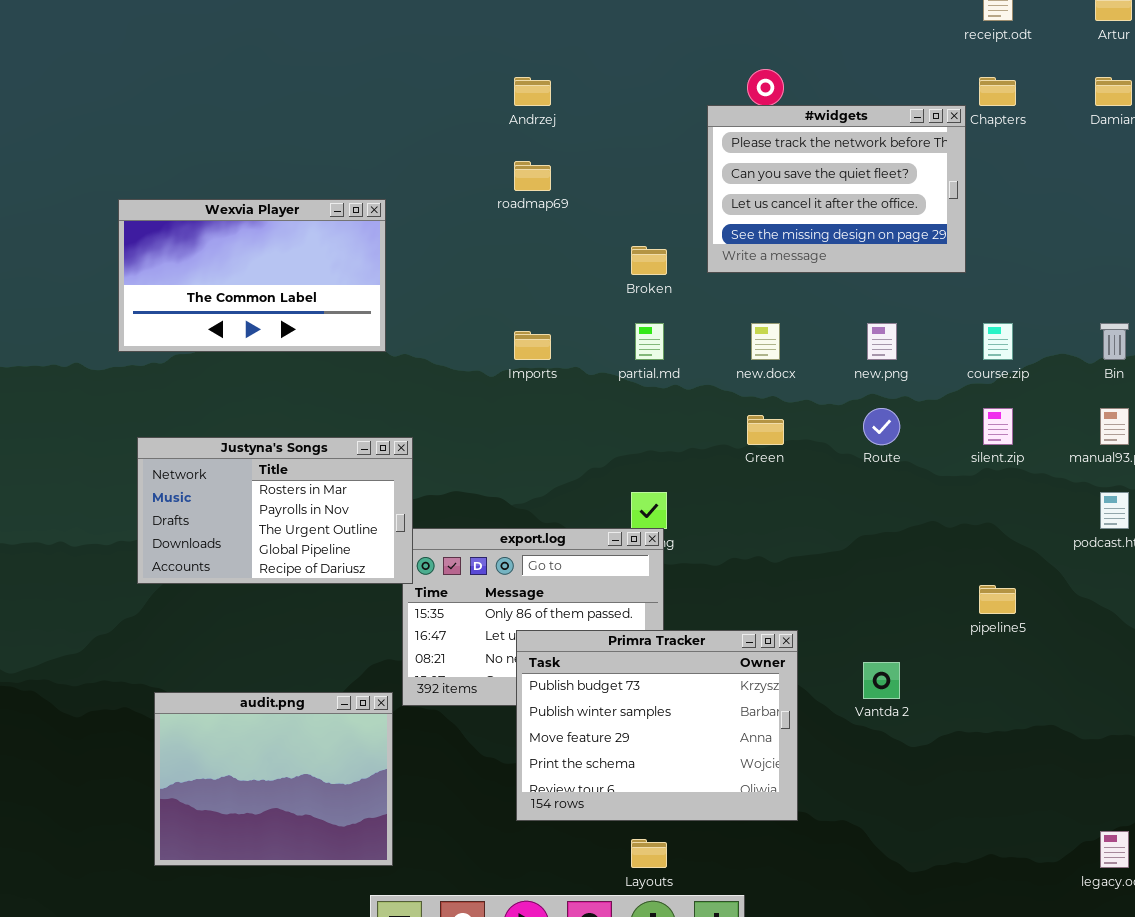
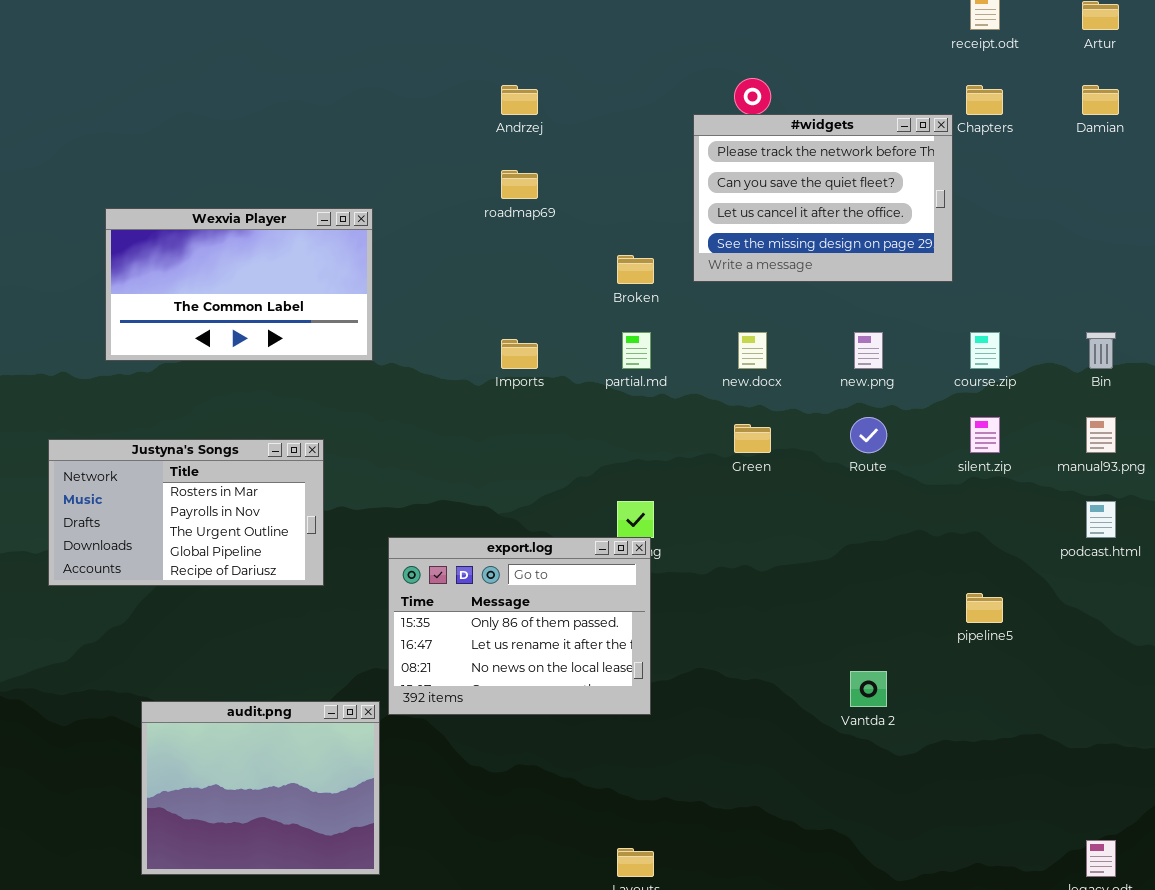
Justyna's Songs: [137,437,413,584] -> [48,439,324,586], moved
Primra Tracker: [516,630,798,821] -> none, closed

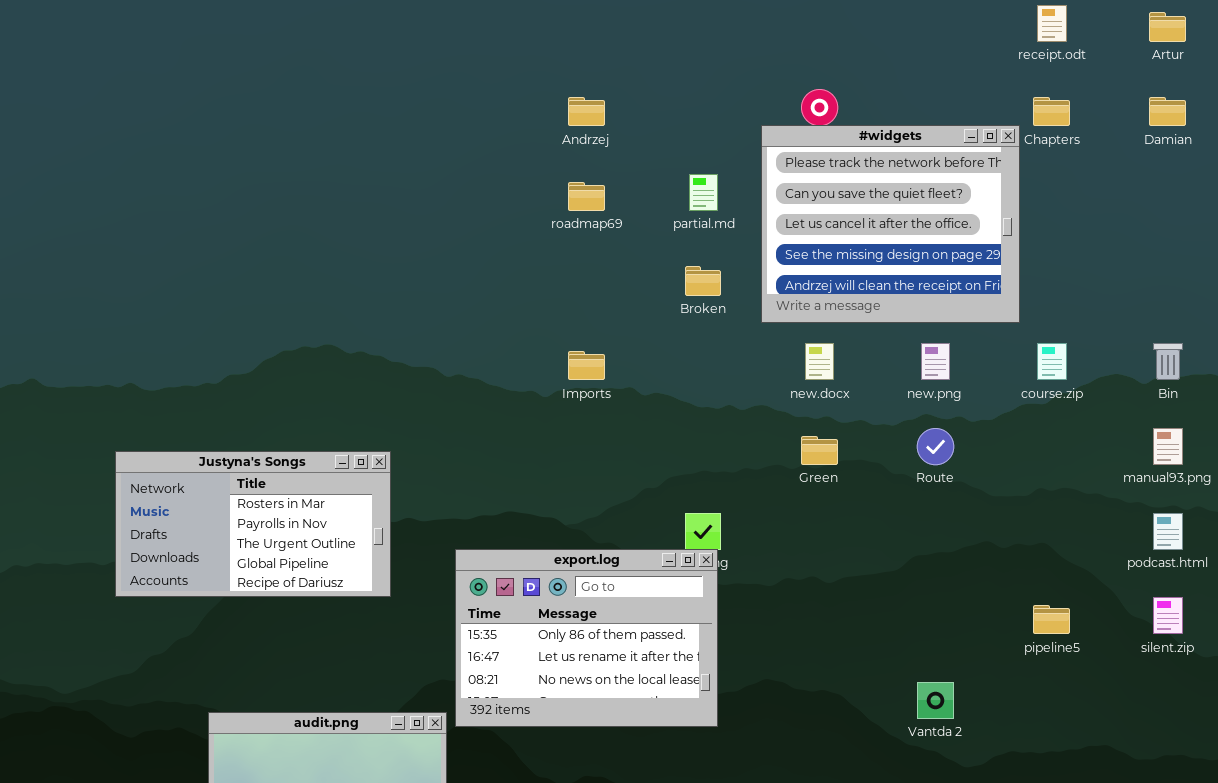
#widgets: [693,114,953,282] -> [761,125,1020,323], resized
Wexvia Player: [105,208,373,361] -> none, closed
partial.md: [622,332,651,369] -> [689,174,718,211], moved
silent.zip: [970,417,1000,453] -> [1153,597,1183,634], moved

